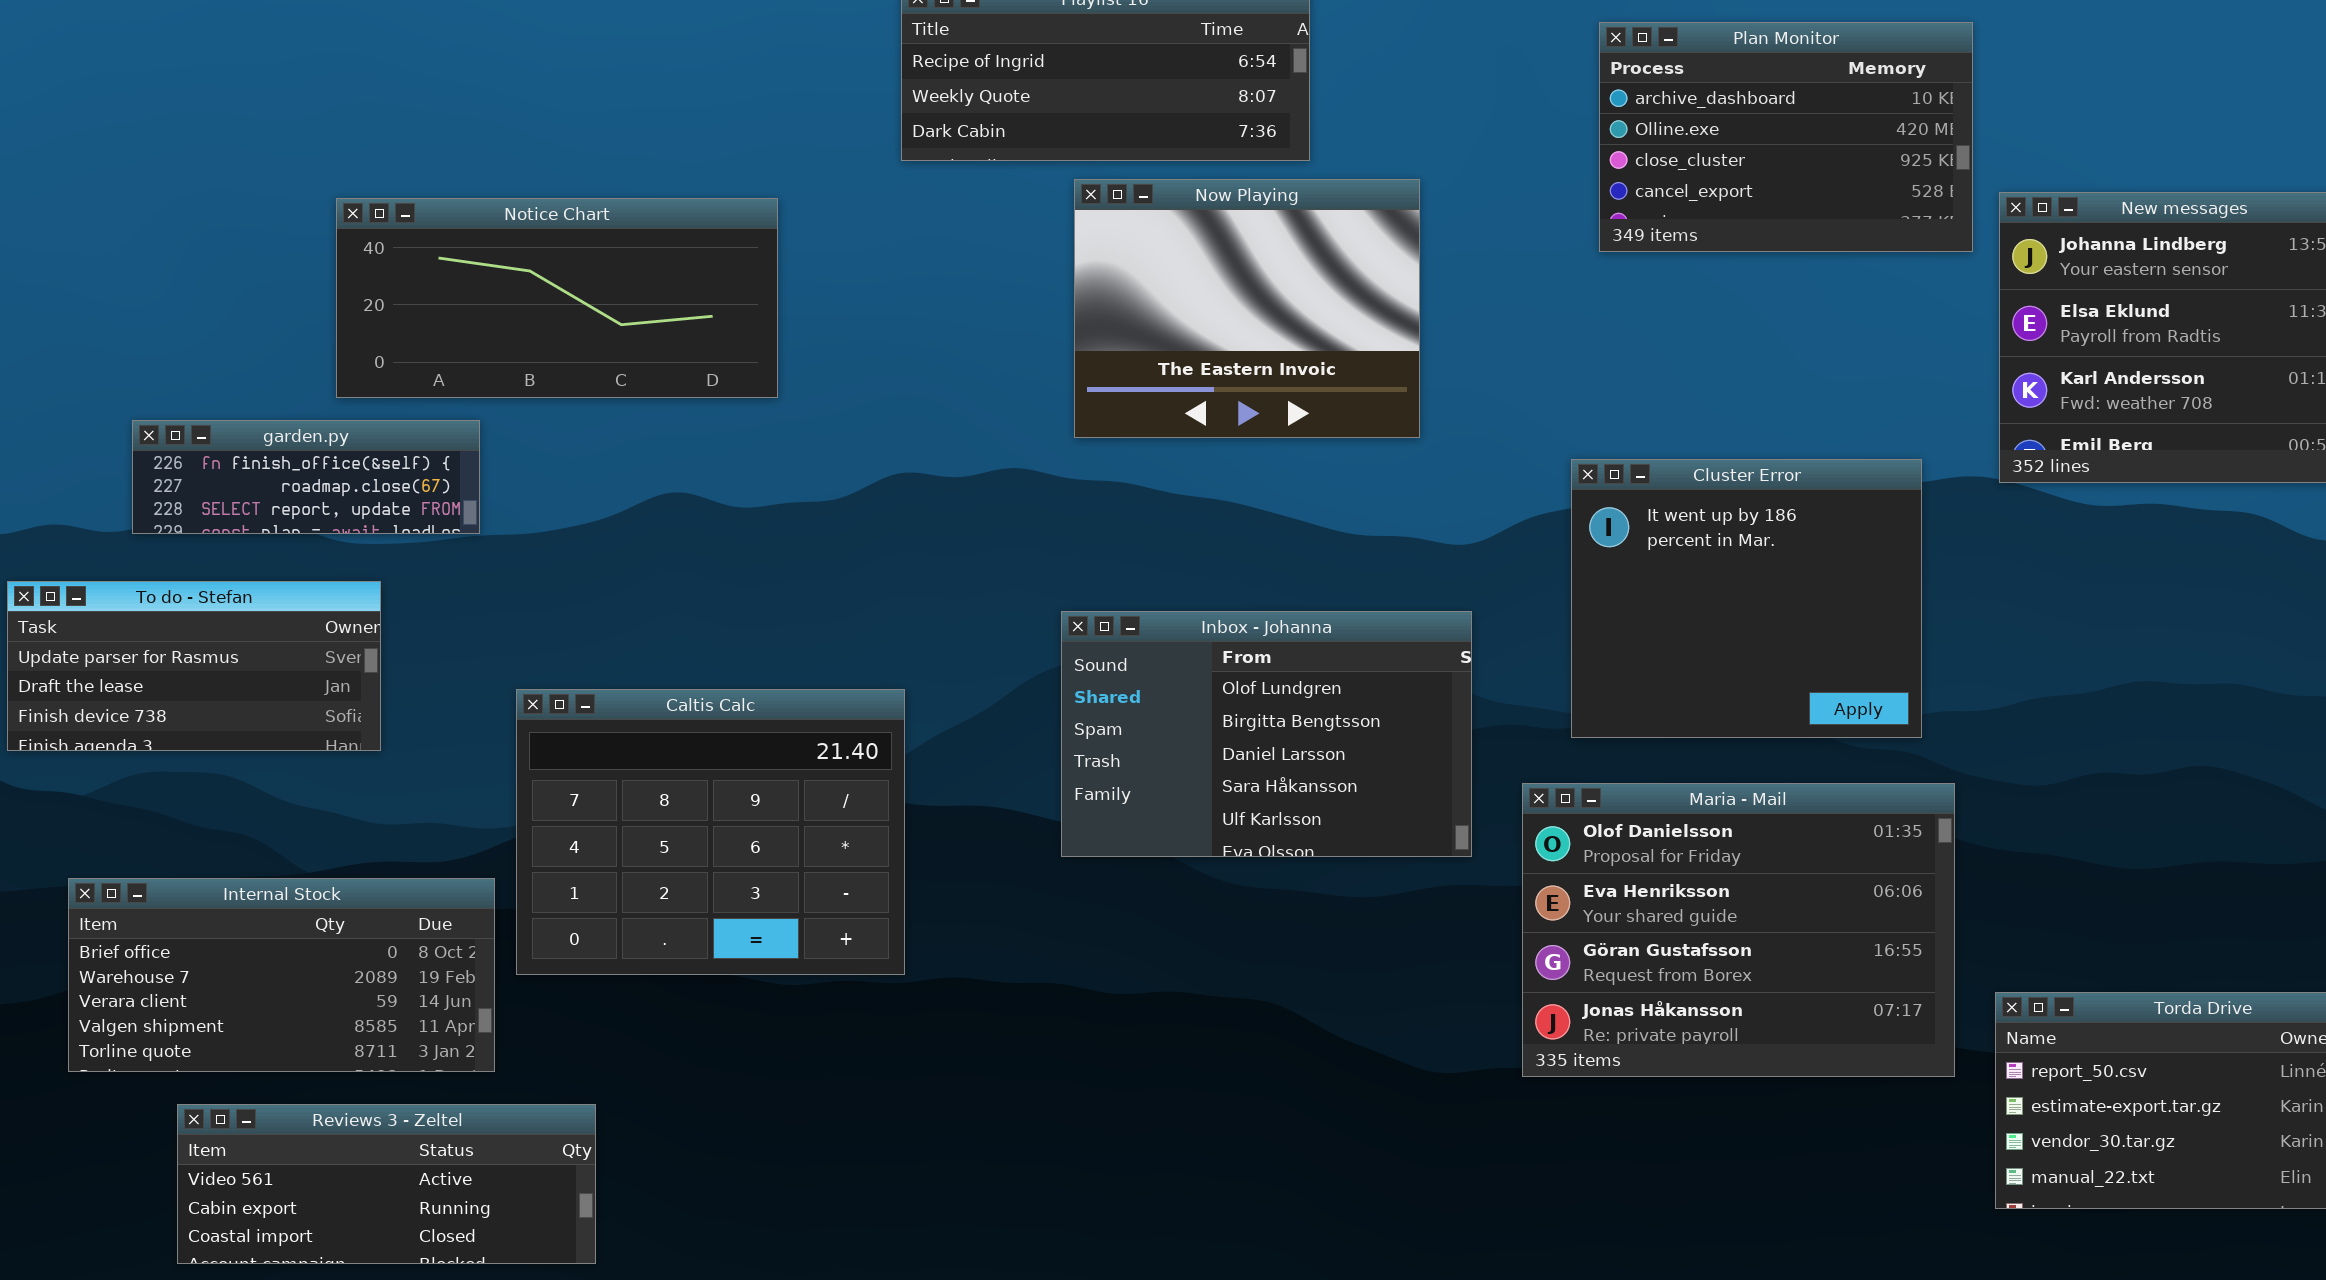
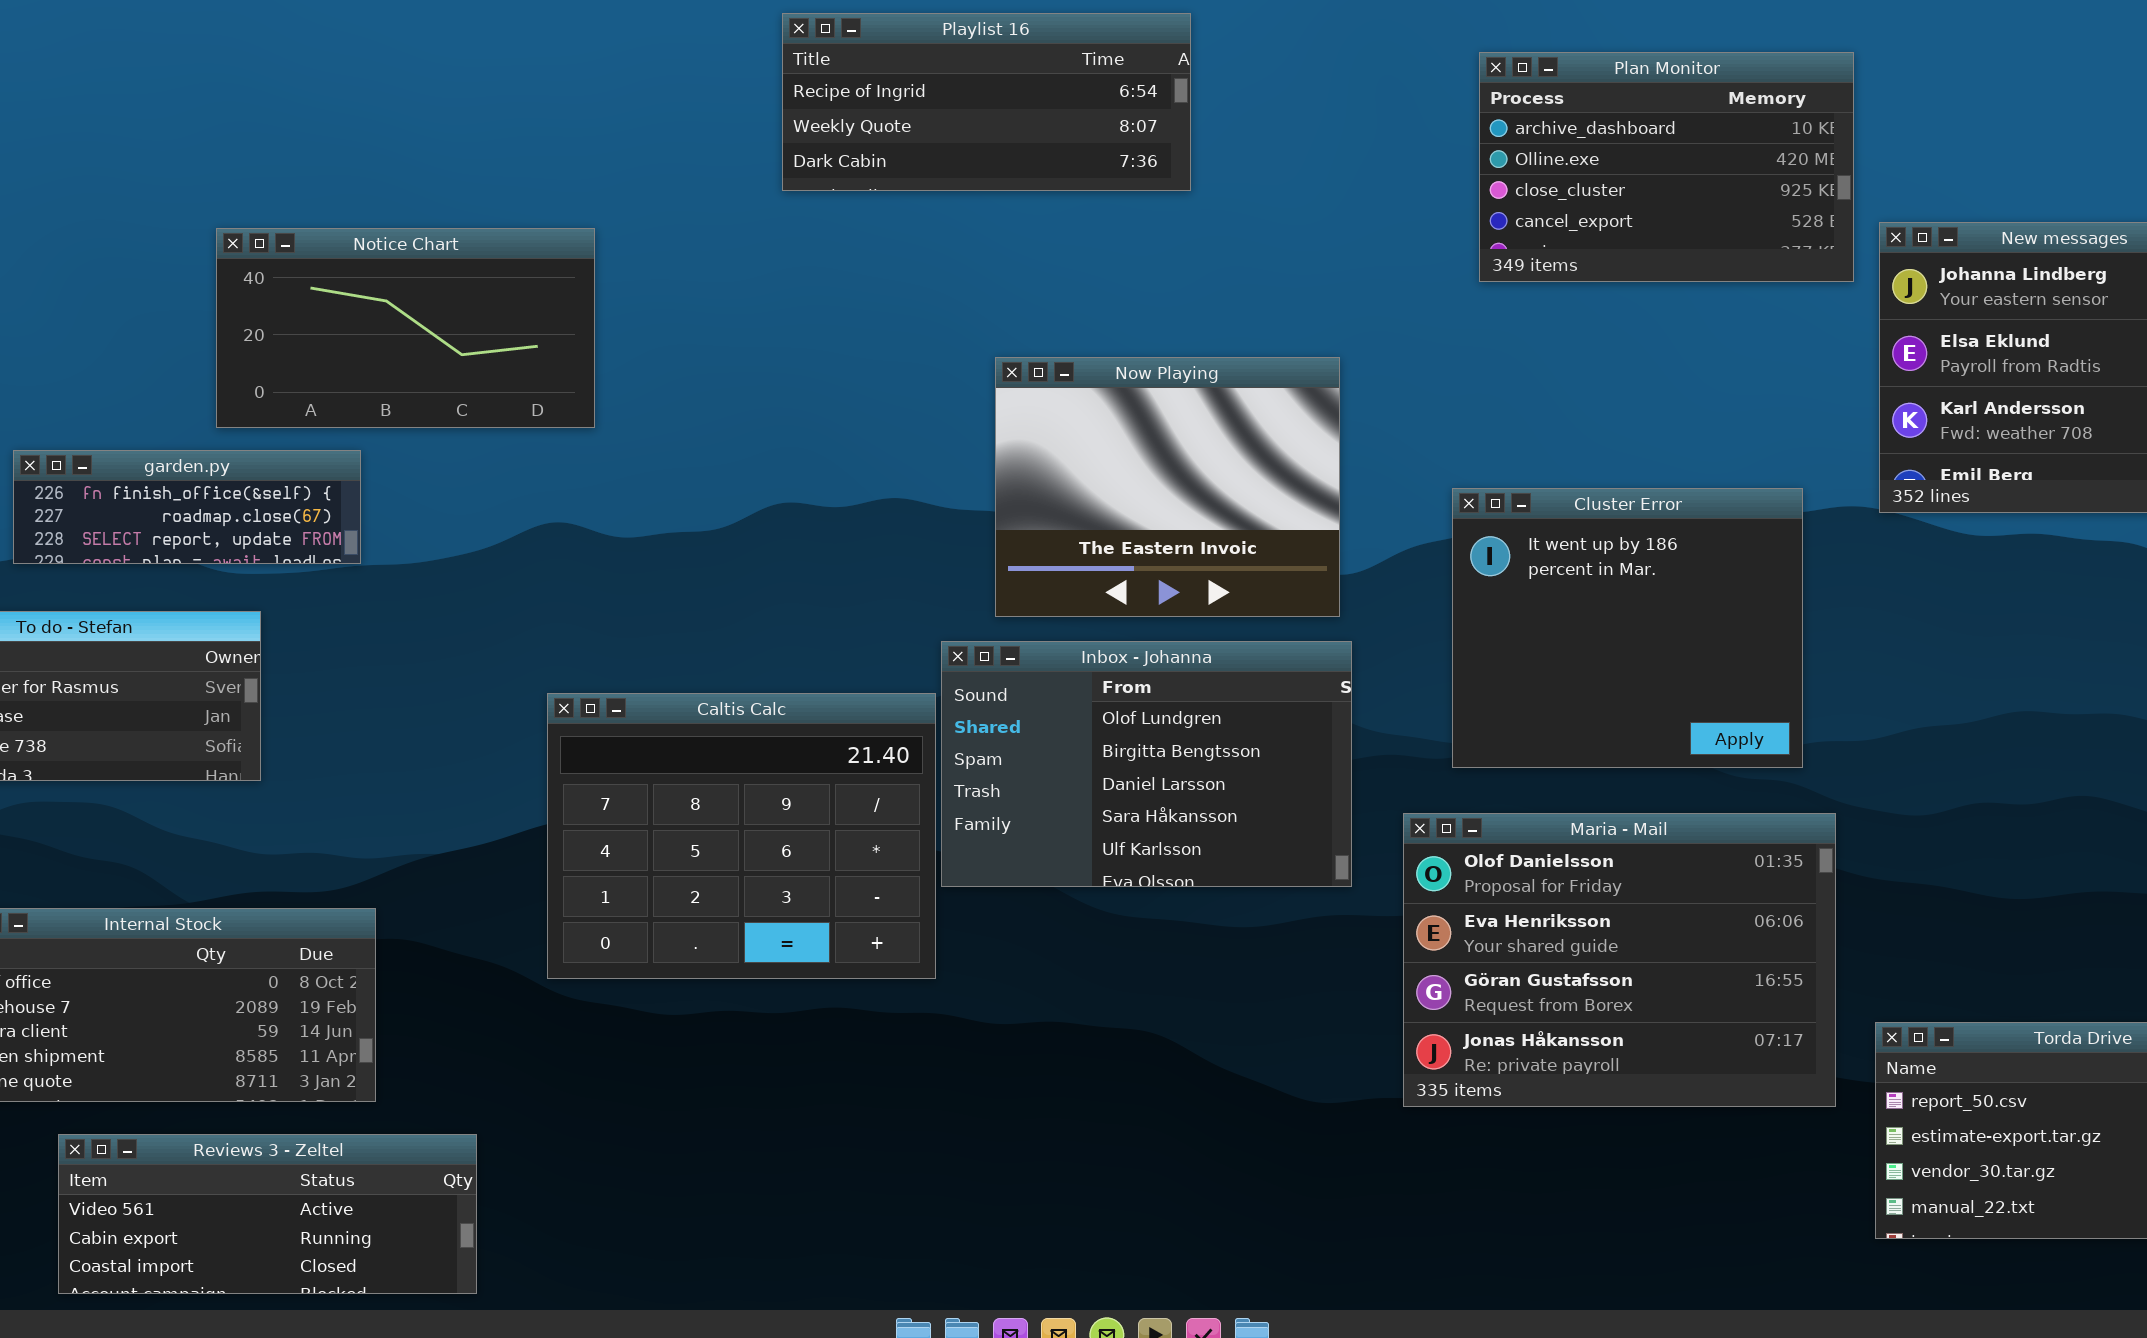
Now Playing: [1074,179,1420,438] -> [995,357,1340,617], moved
Notice Chart: [336,198,778,398] -> [216,228,595,428], resized
Caltis Calc: [516,689,905,975] -> [547,693,936,979], moved

